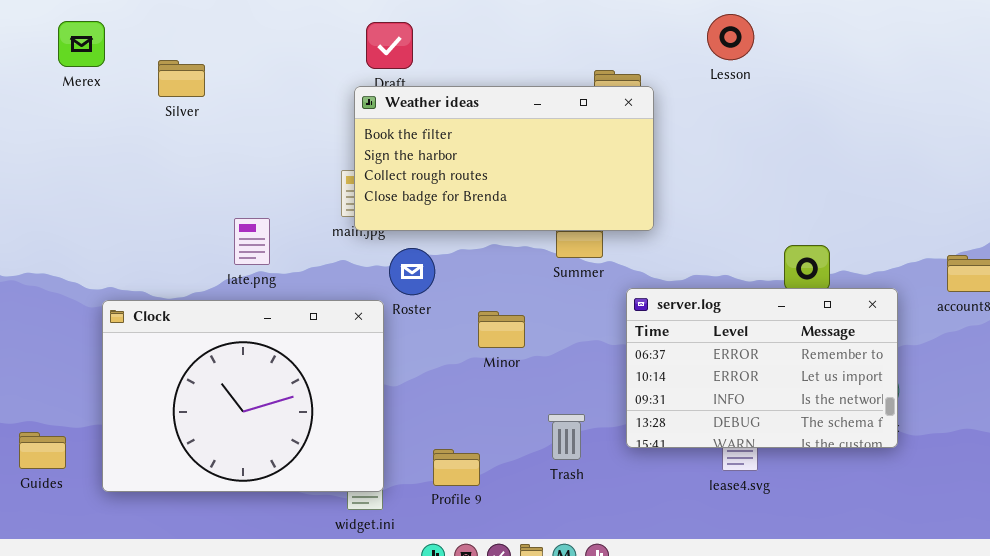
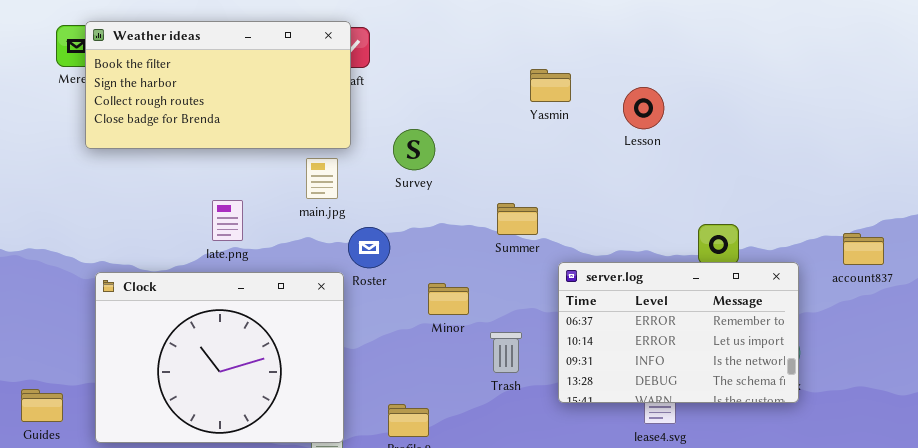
Lesson: [707,14,754,60] -> [623,87,664,129], moved
Weather ideas: [354,86,654,231] -> [85,21,351,149], moved
Trash: [548,414,585,460] -> [490,332,522,373], moved

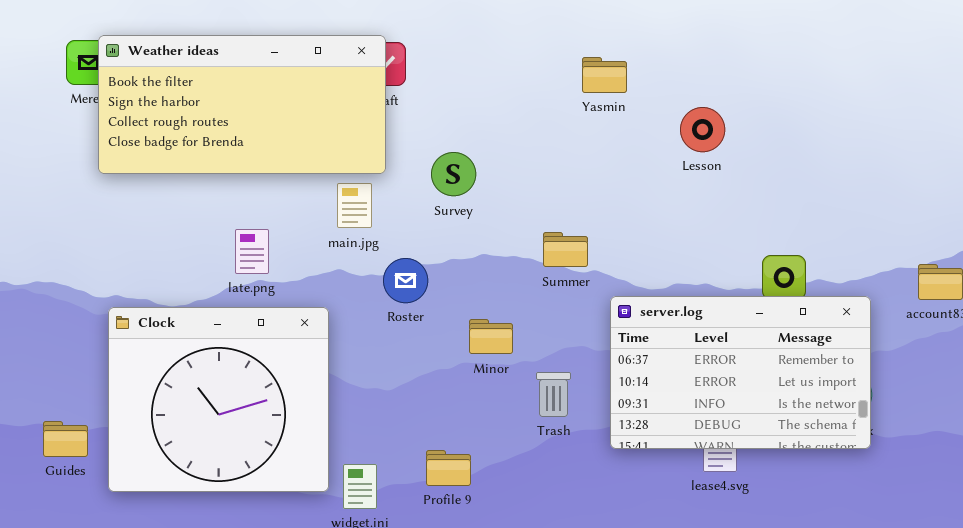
Yasmin: [530,69,571,102] -> [582,57,627,93], moved
Clock: [95,272,344,443] -> [108,307,329,492], resized
Guides: [21,389,63,422] -> [43,421,88,457], moved

